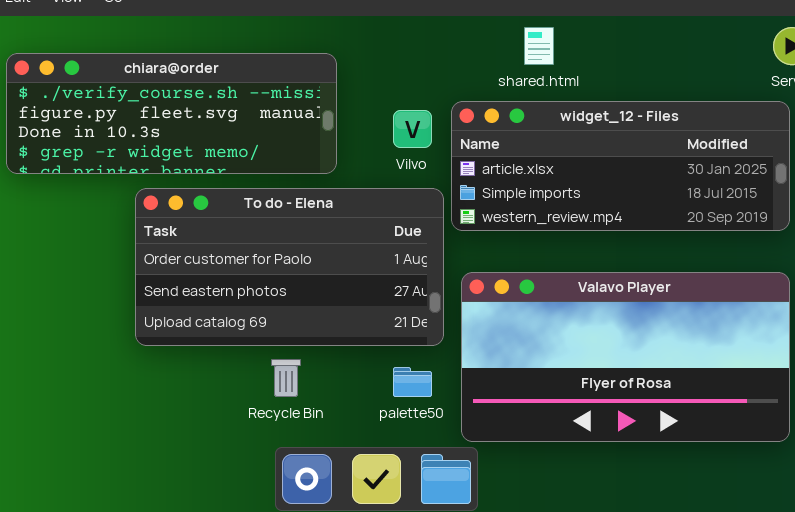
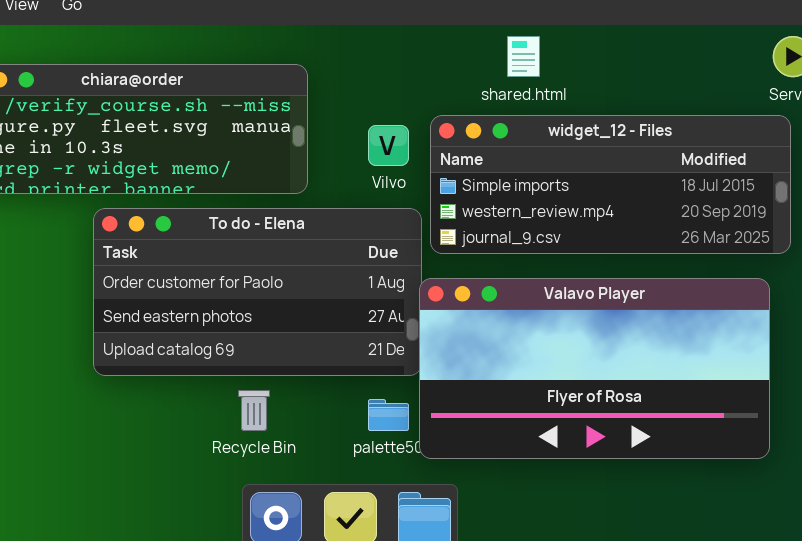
widget_12 - Files: [451,101,790,231] -> [430,115,791,254], scrolled down 1 row
Valavo Player: [461,272,790,442] -> [419,278,770,459], moved

